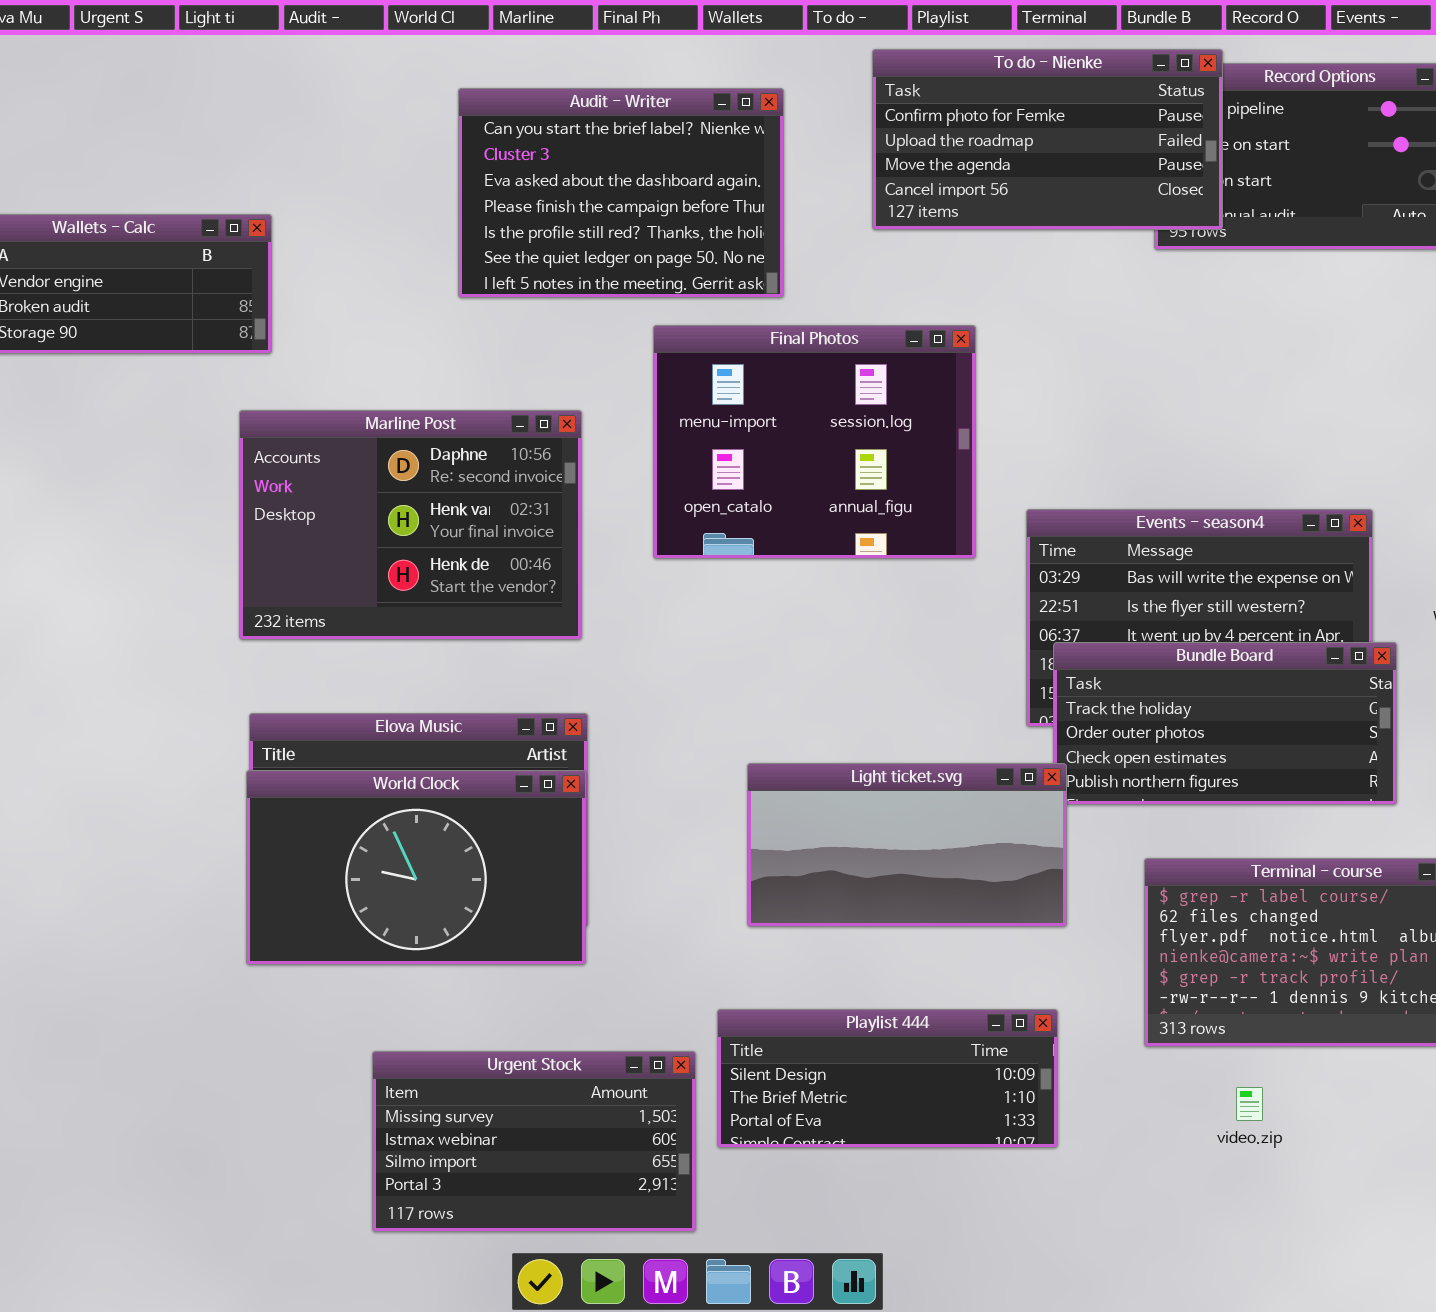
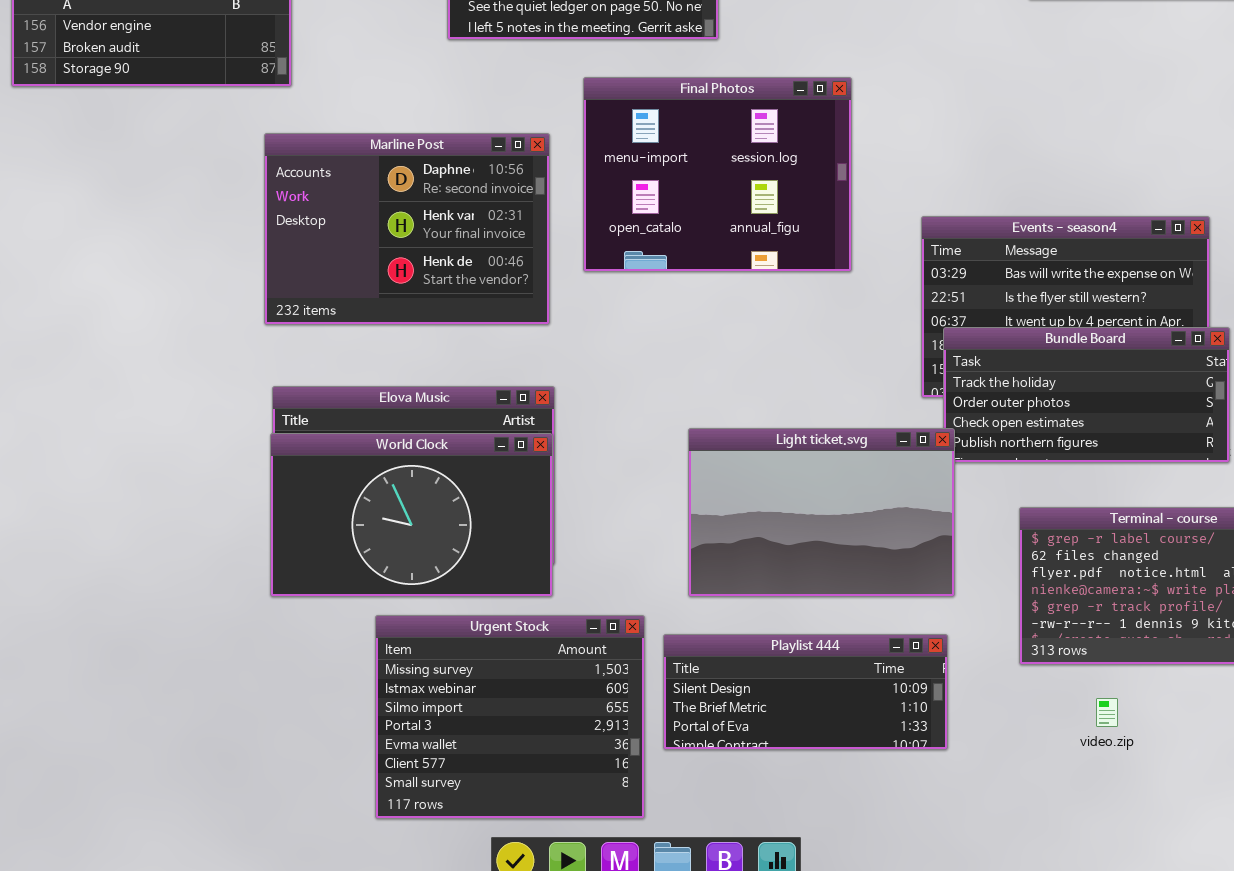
Final Photos: [653,325,976,559] -> [583,77,852,272], moved
Light ticket.svg: [747,763,1067,927] -> [688,428,955,597], resized
Urgent Stock: [372,1051,696,1232] -> [375,615,645,819], resized

